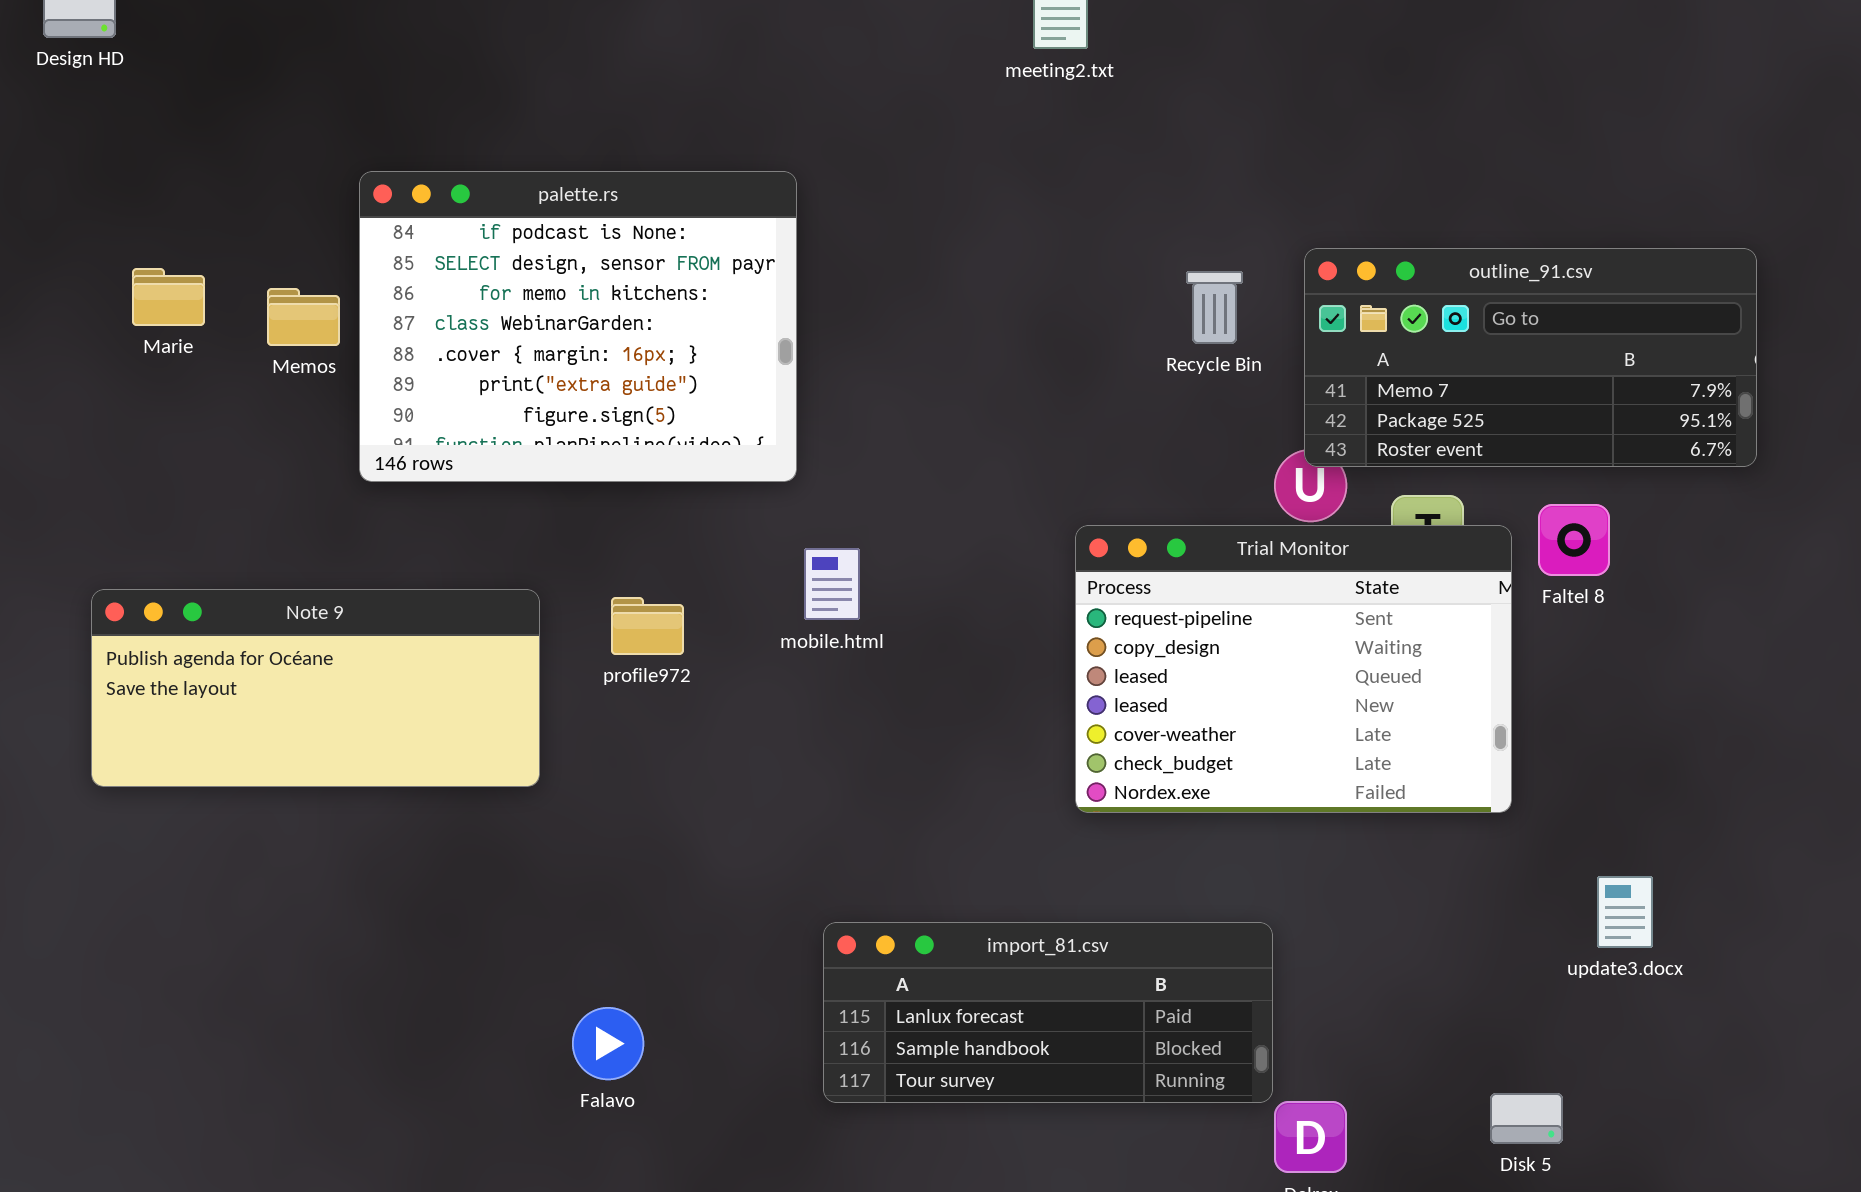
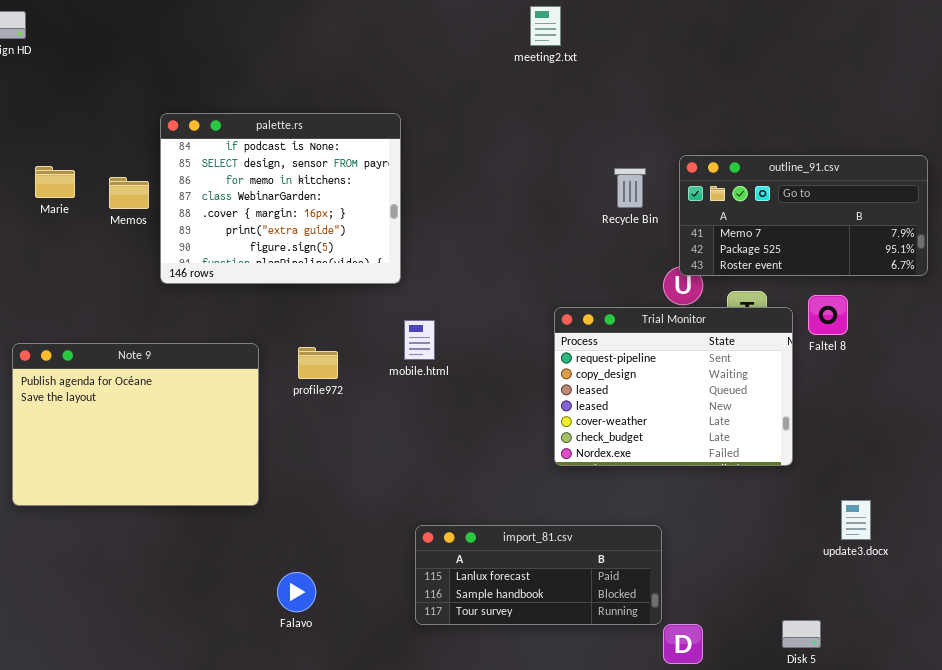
Note 9: [91,589,540,787] -> [12,343,259,506], resized

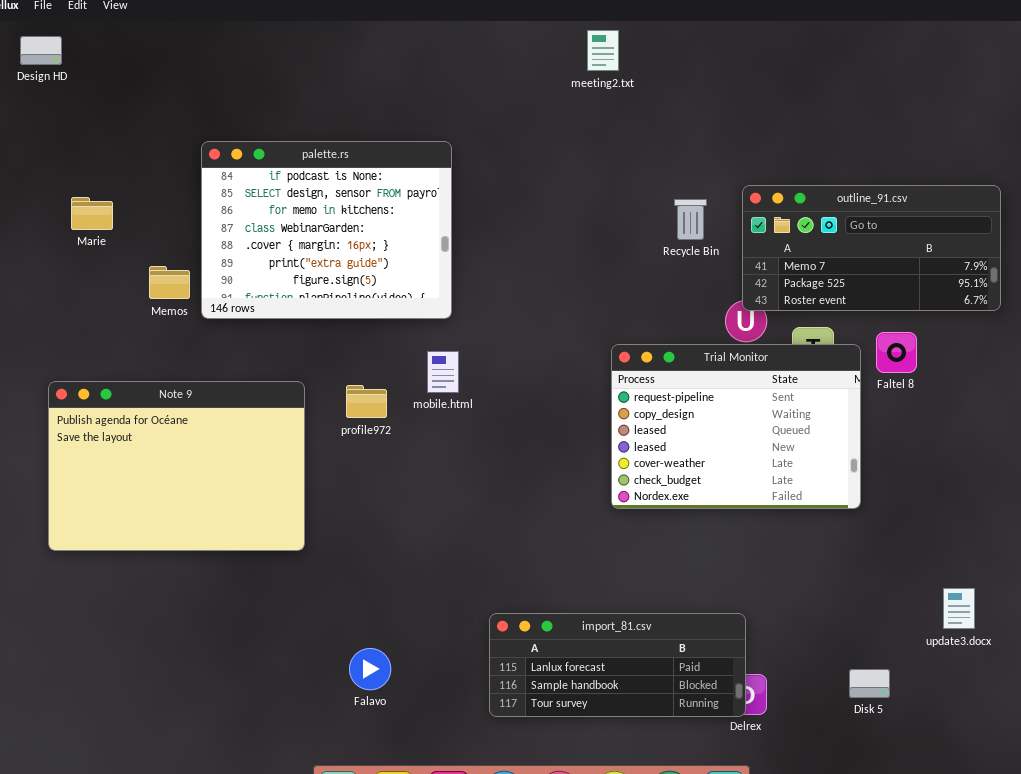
Memos: [109,177,149,209] -> [149,266,190,299], moved
mobile.html: [404,320,435,360] -> [427,351,459,393], moved
update3.docx: [841,500,871,540] -> [943,588,975,629], moved
import_81.csv: [415,525,662,625] -> [489,613,746,717], moved
Falavo: [277,572,316,612] -> [349,648,391,690], moved

